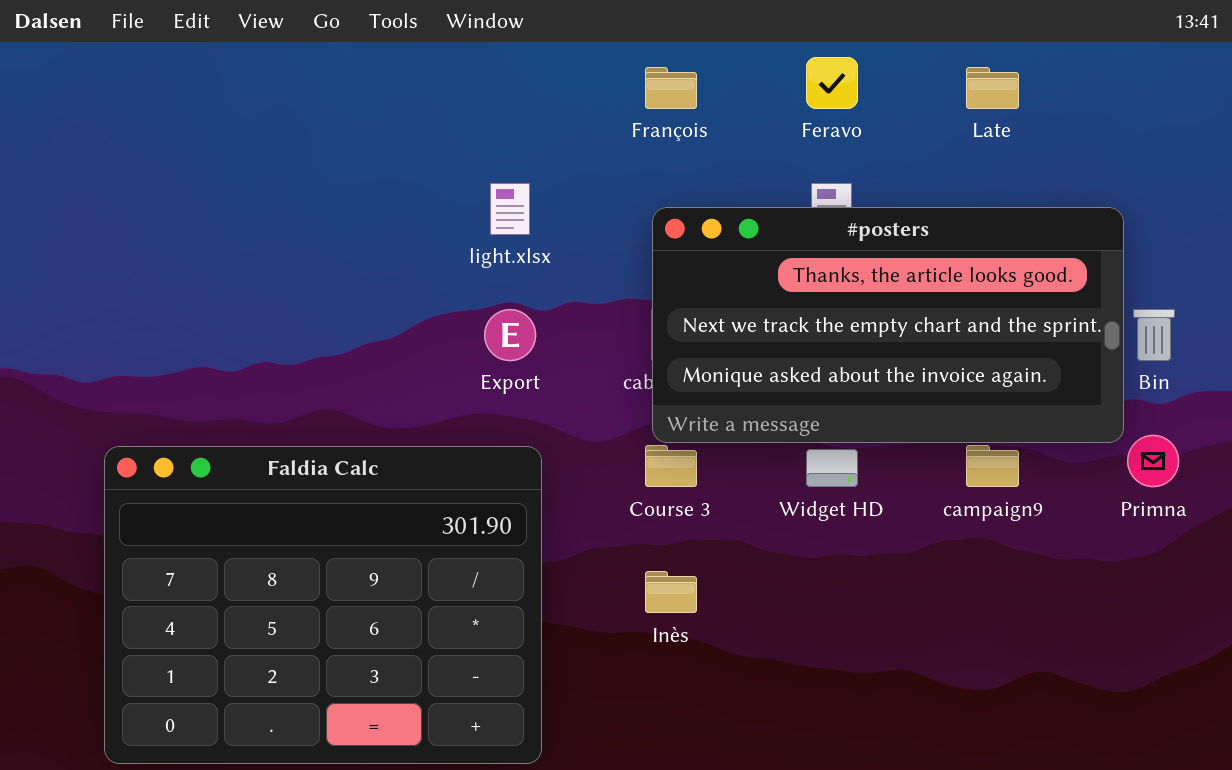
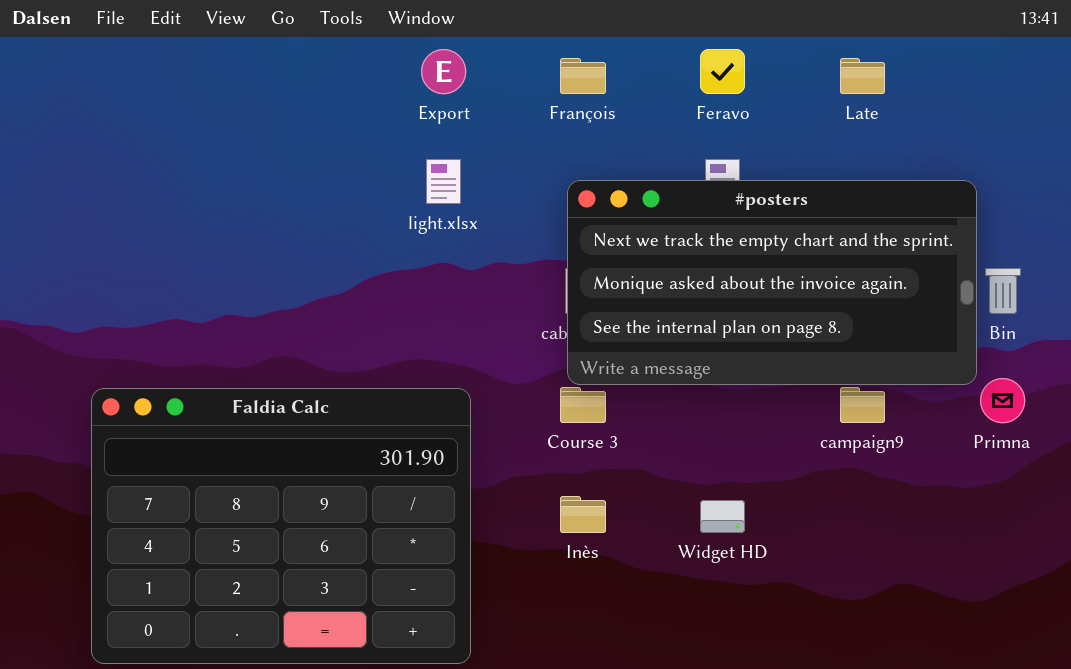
#posters: [652,207,1124,443] -> [567,180,977,385], scrolled down 1 row
Export: [484,309,536,361] -> [421,49,466,94], moved
Widget HD: [806,449,858,487] -> [700,500,745,533], moved

